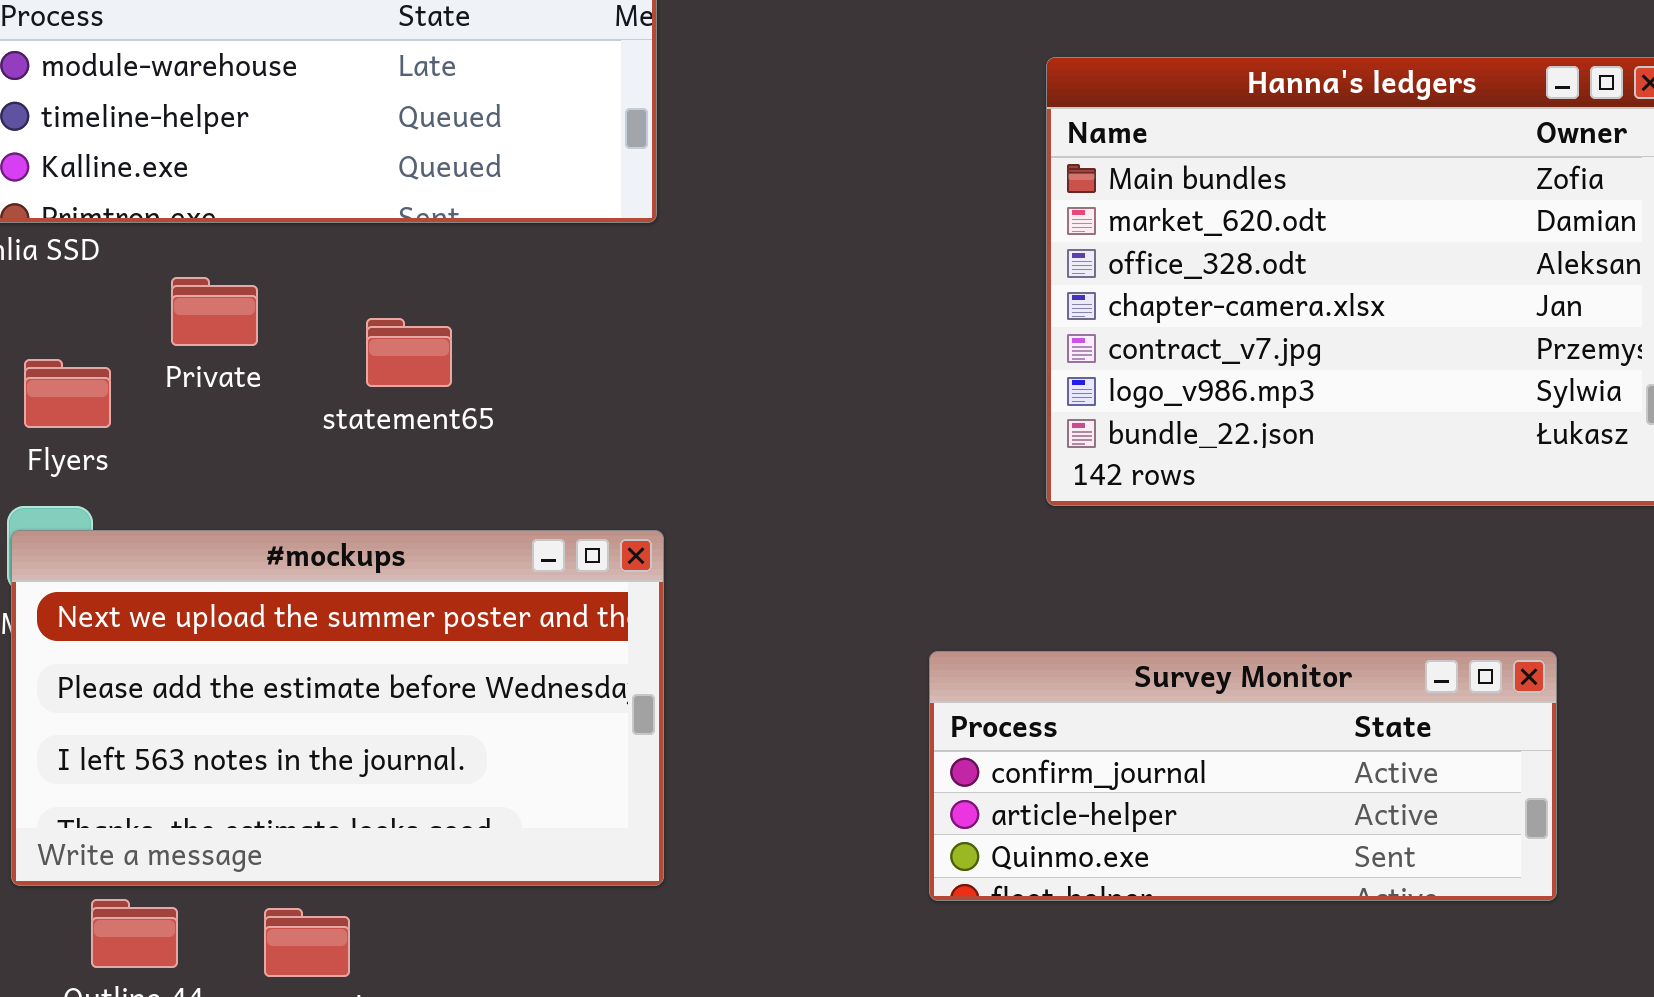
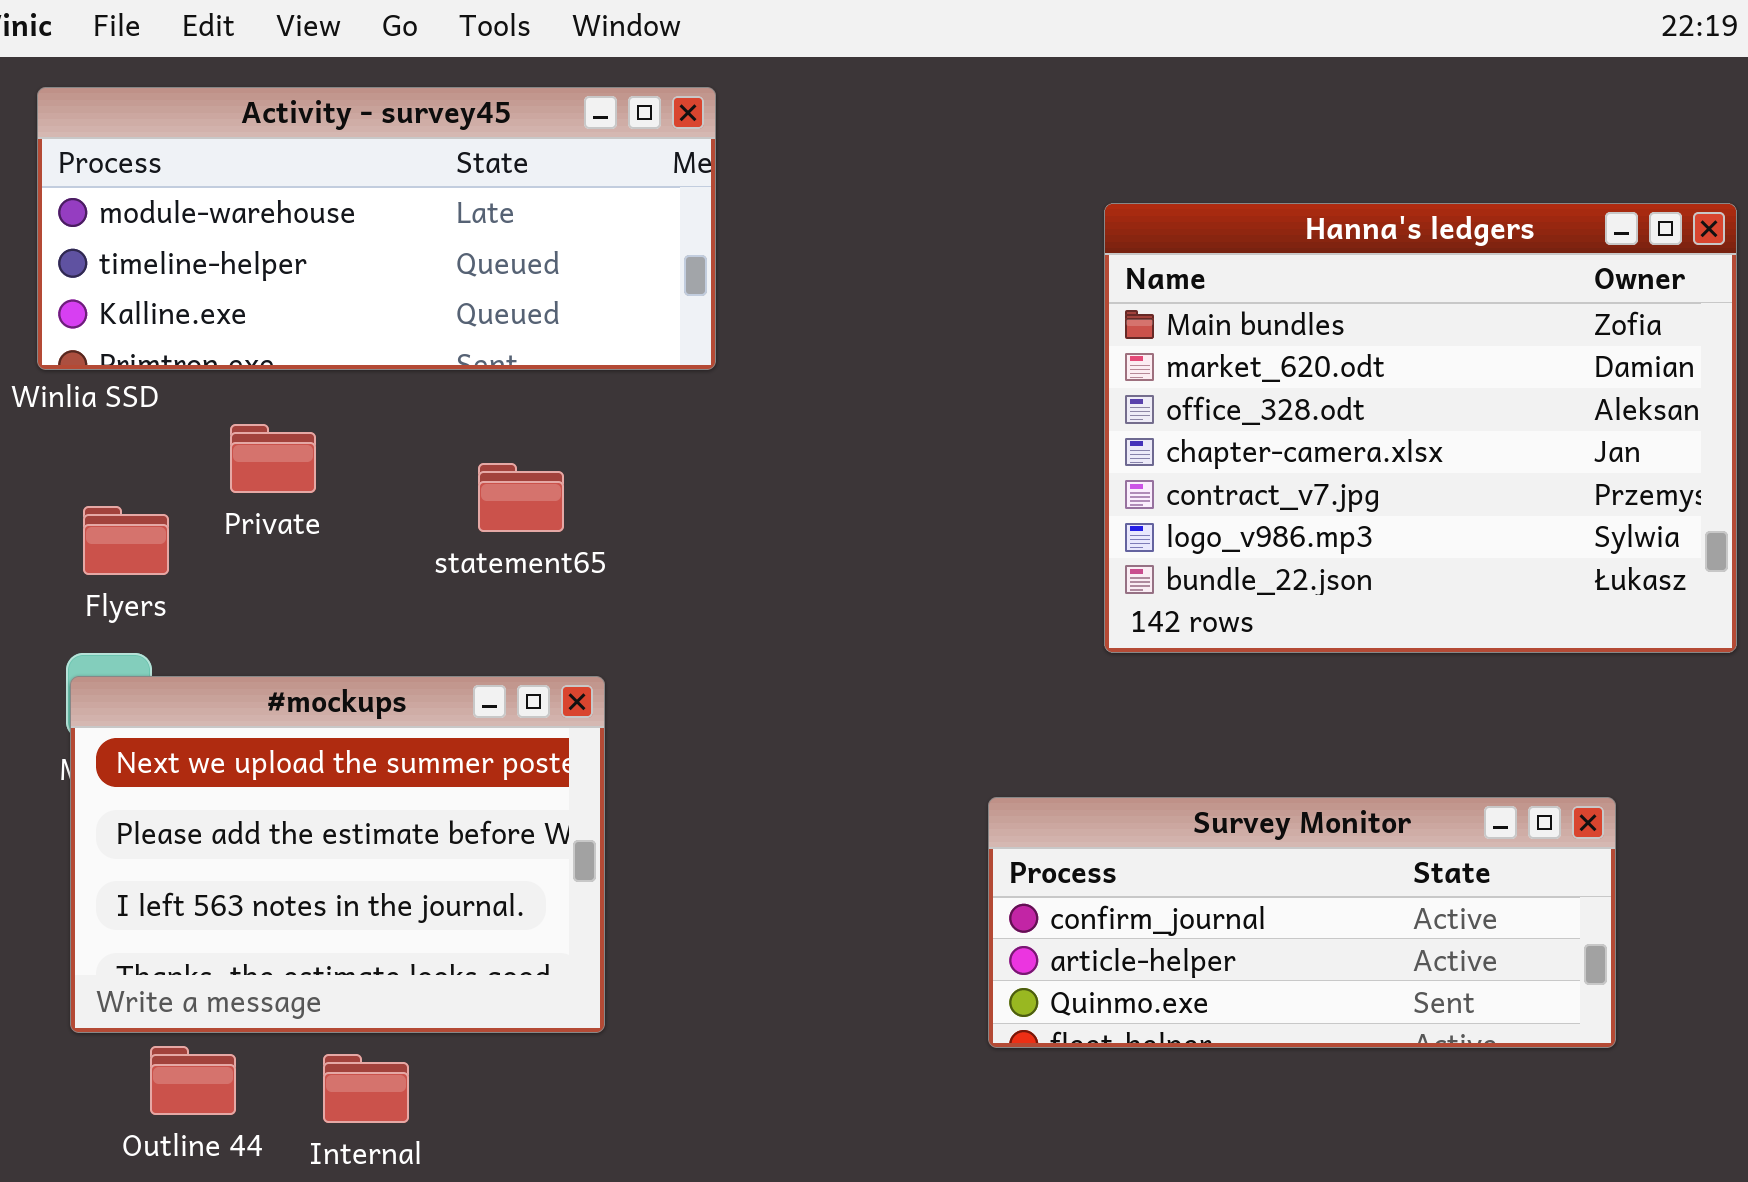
statement65: [366,318,452,387] -> [478,463,564,532], moved
#mockups: [11,530,664,886] -> [70,676,605,1033], resized

